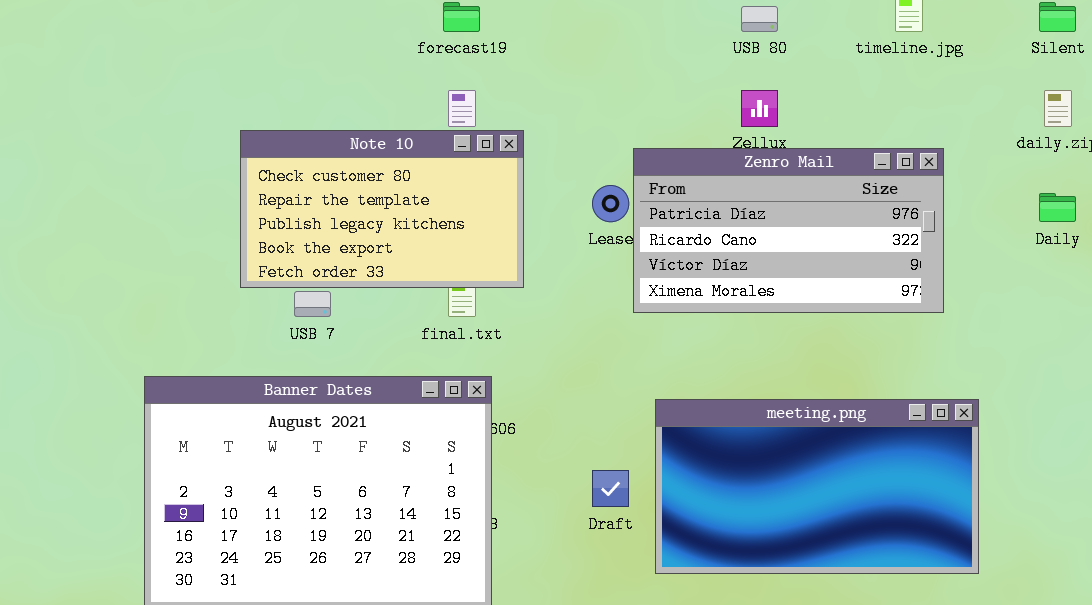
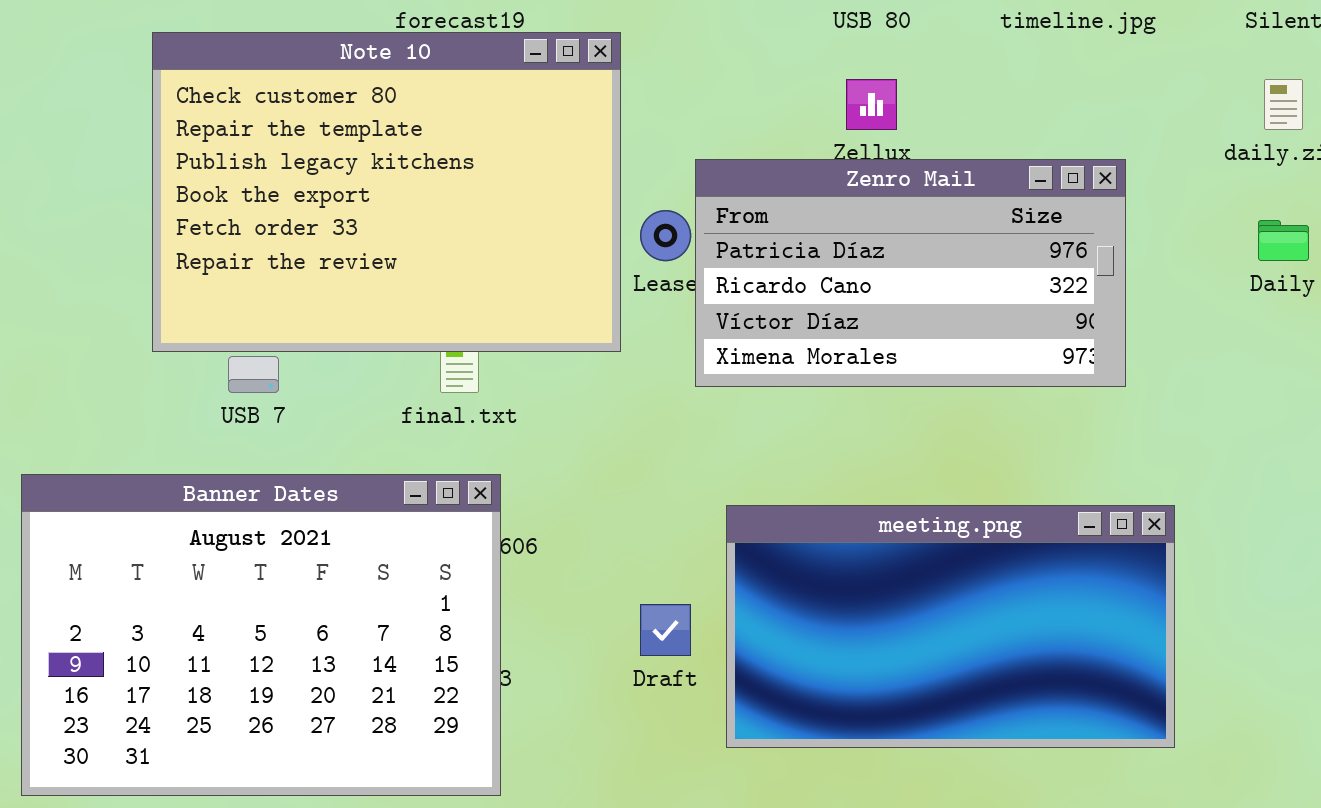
Note 10: [240,130,524,288] -> [152,32,621,352], resized

